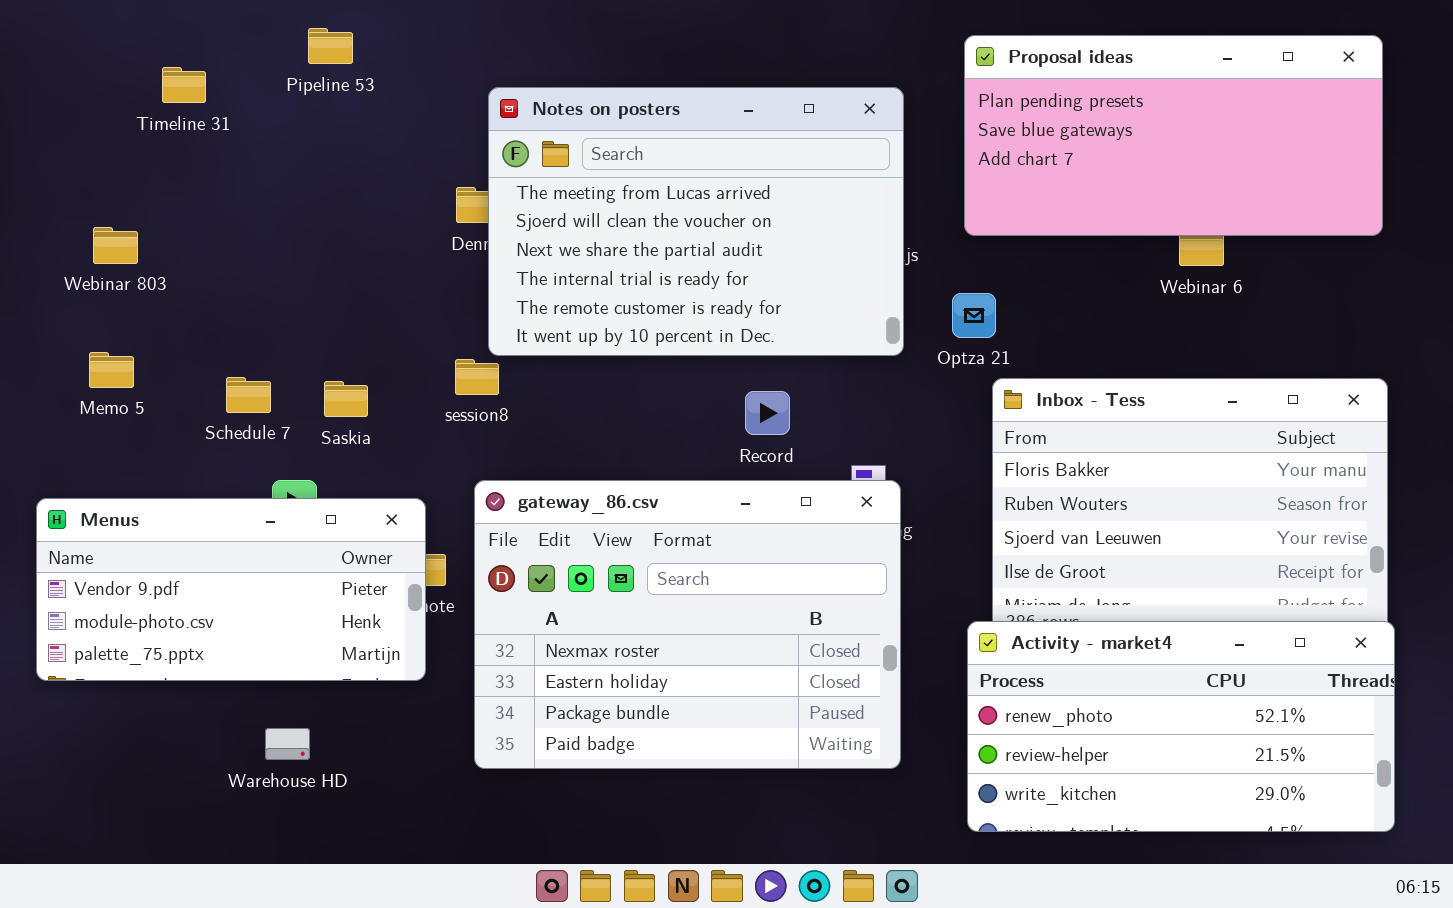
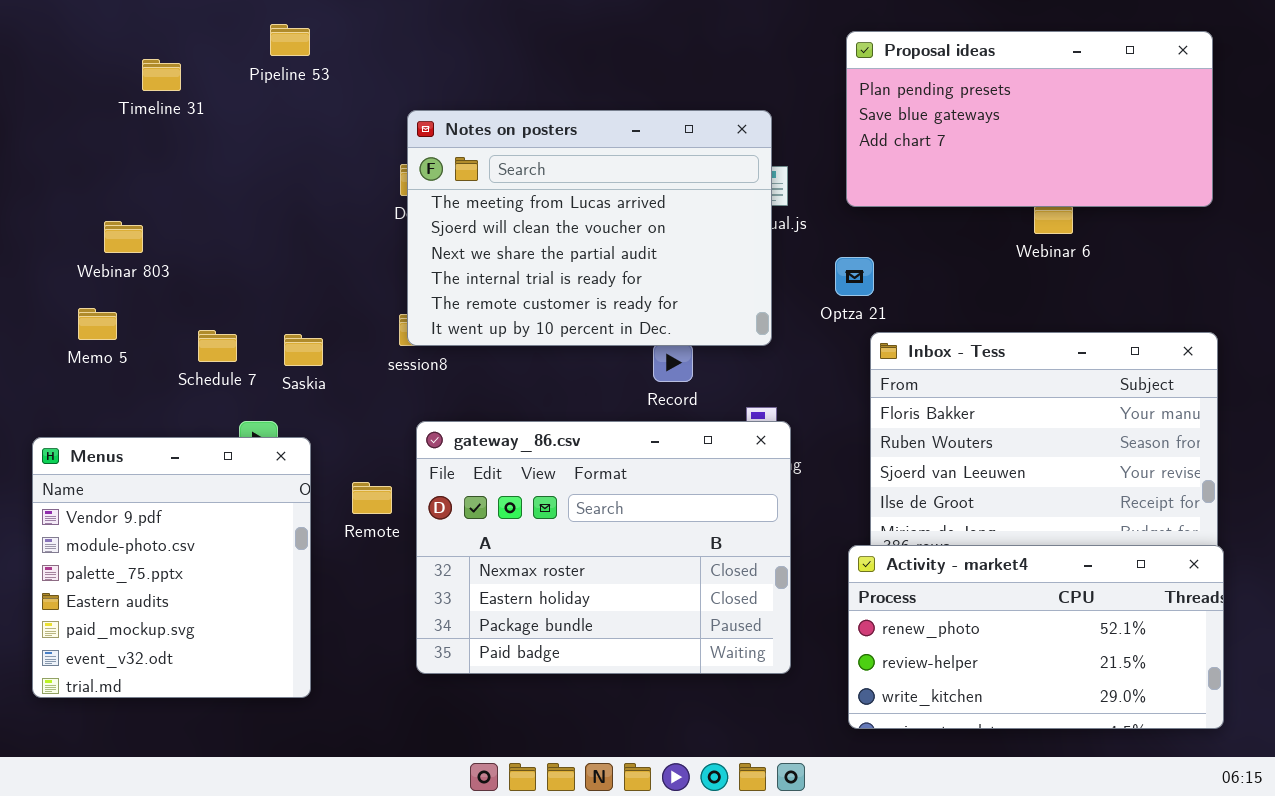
Notes on posters: [488,87,904,356] -> [407,110,772,346], moved
Webinar 803: [93,227,138,264] -> [104,221,143,253], moved
Menus: [36,498,426,681] -> [32,437,311,698], resized

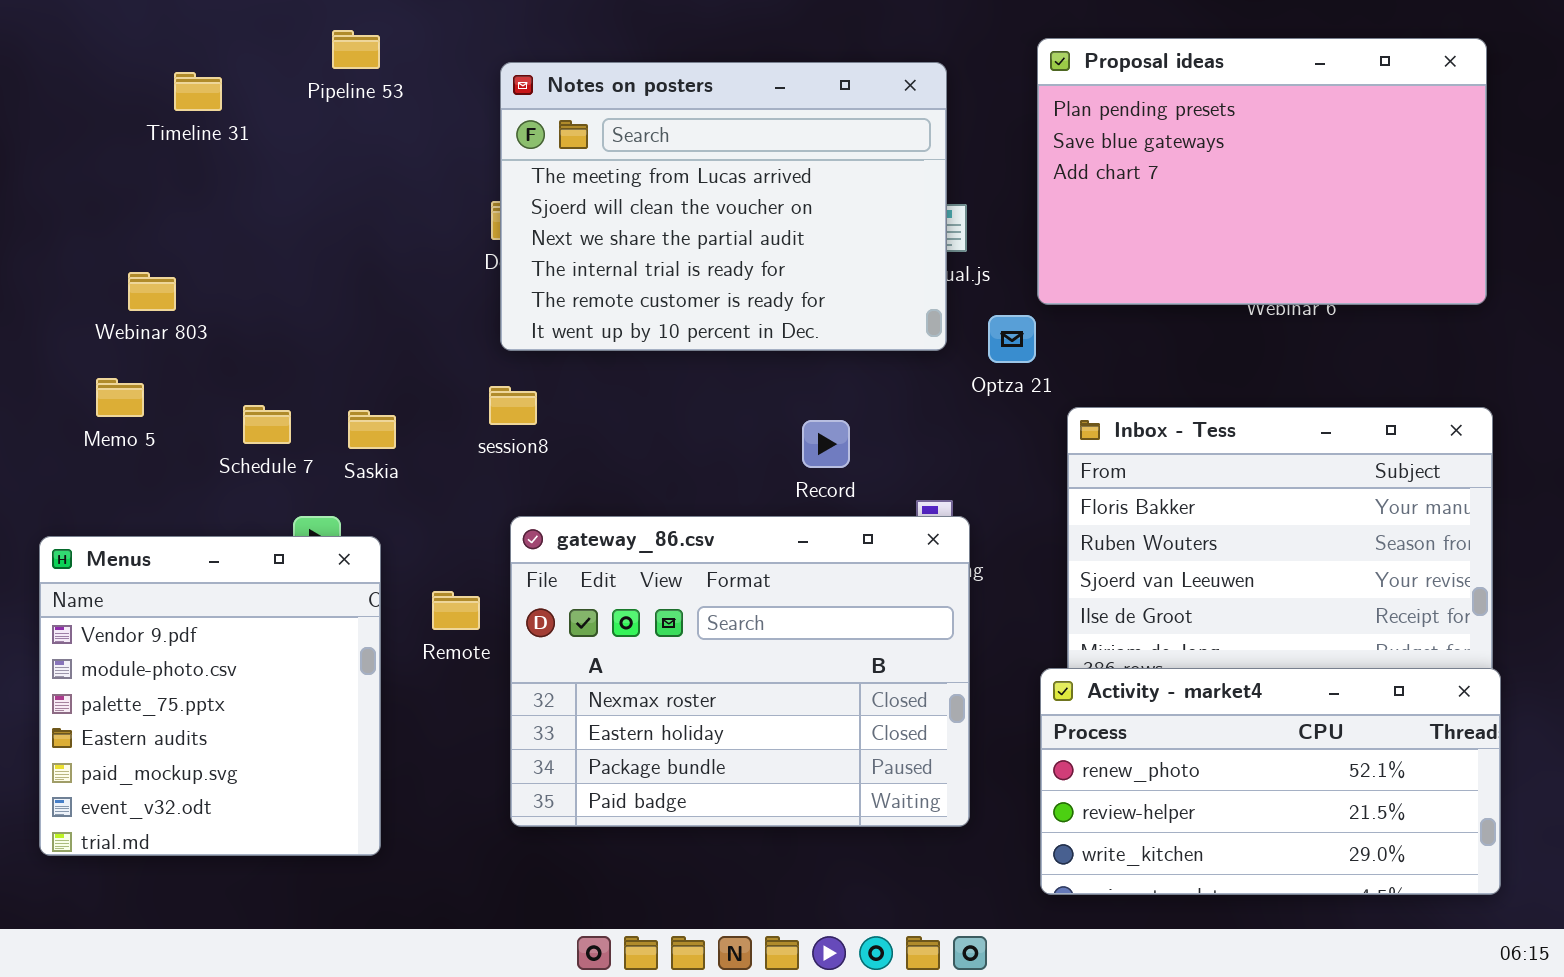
Proposal ideas: [846,31,1213,207] -> [1037,38,1487,305], resized
Notes on posters: [407,110,772,346] -> [500,62,947,351], moved
Optza 21: [835,257,874,296] -> [988,315,1036,363], moved

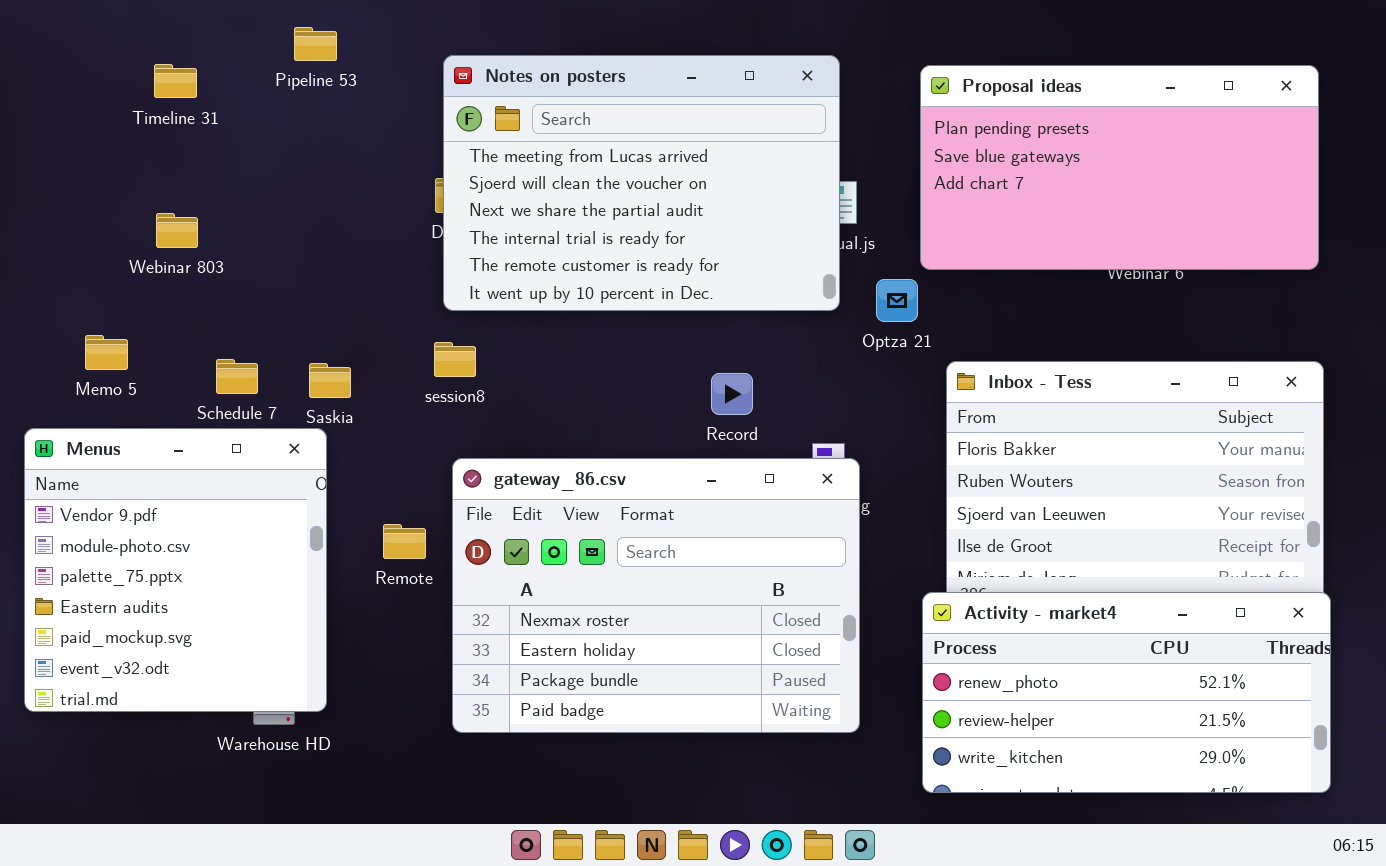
Proposal ideas: [1037,38,1487,305] -> [920,65,1319,270], resized
Webinar 803: [128,272,176,311] -> [156,213,198,248], moved
Menus: [39,536,381,856] -> [24,428,327,712], moved

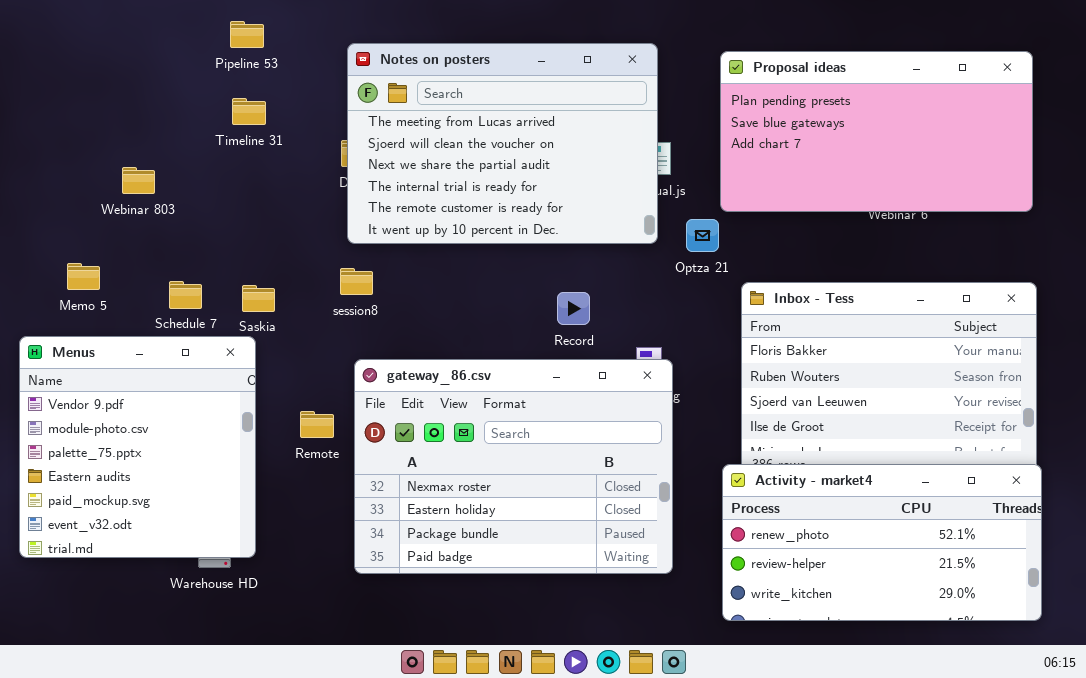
Timeline 31: [154,64,197,98] -> [232,98,266,125], moved

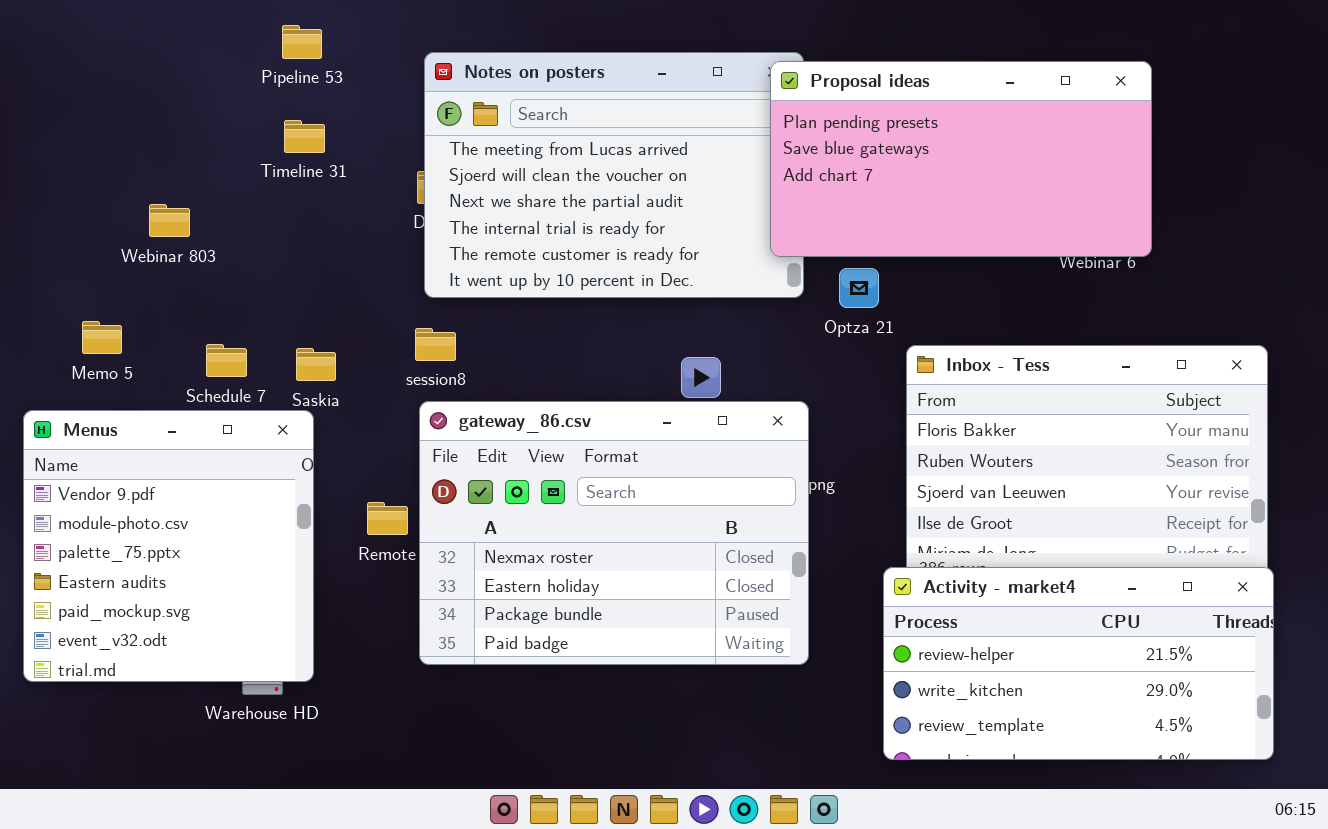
Proposal ideas: [720,51,1033,212] -> [770,61,1152,257], moved
gateway_86.csv: [354,359,673,574] -> [419,401,809,665], moved
Activity - market4: [722,464,1042,621] -> [883,567,1274,760], scrolled down 1 row

